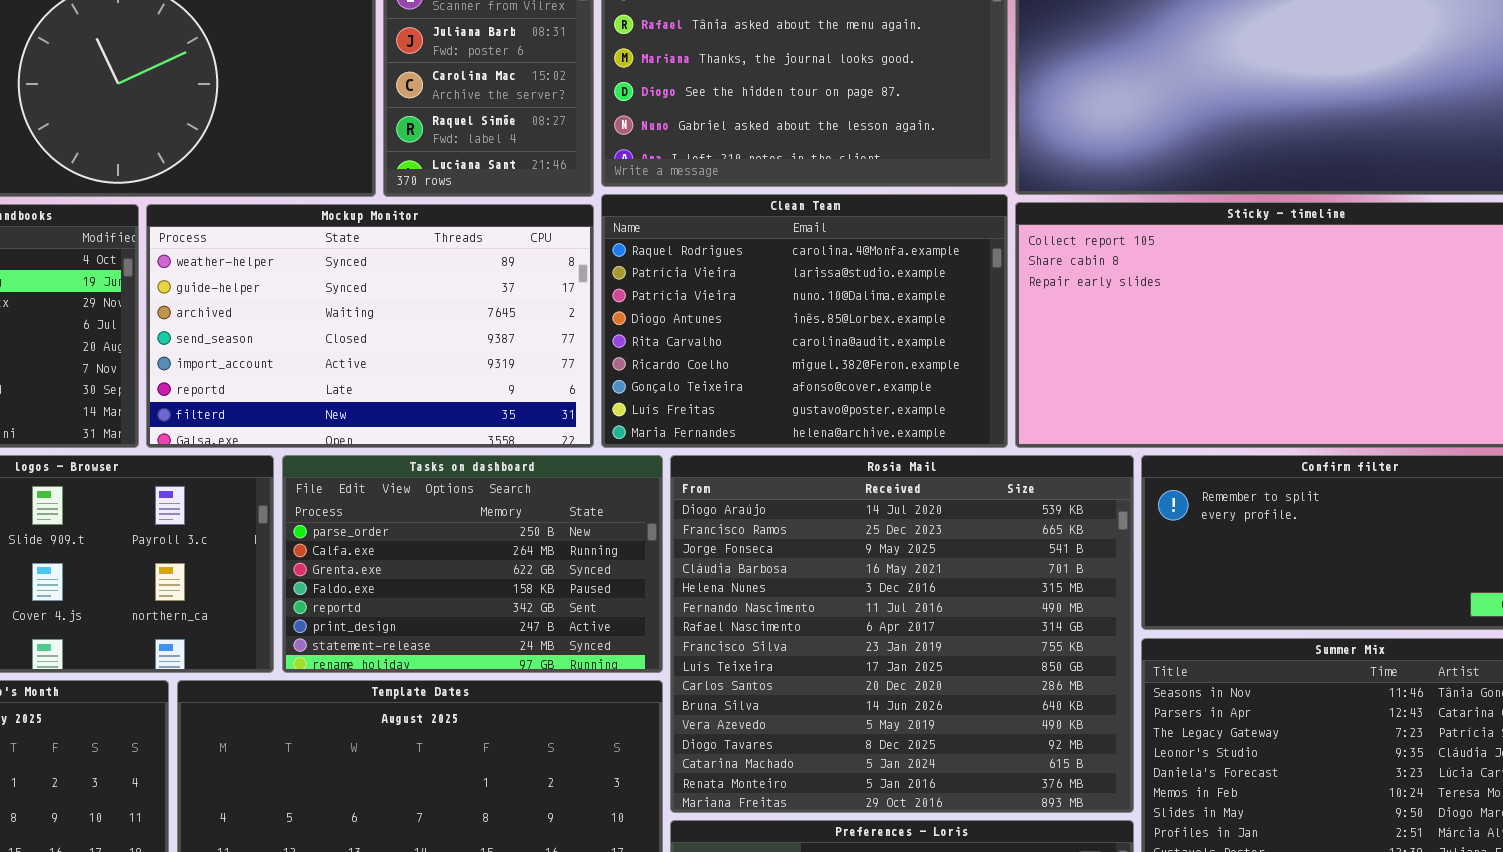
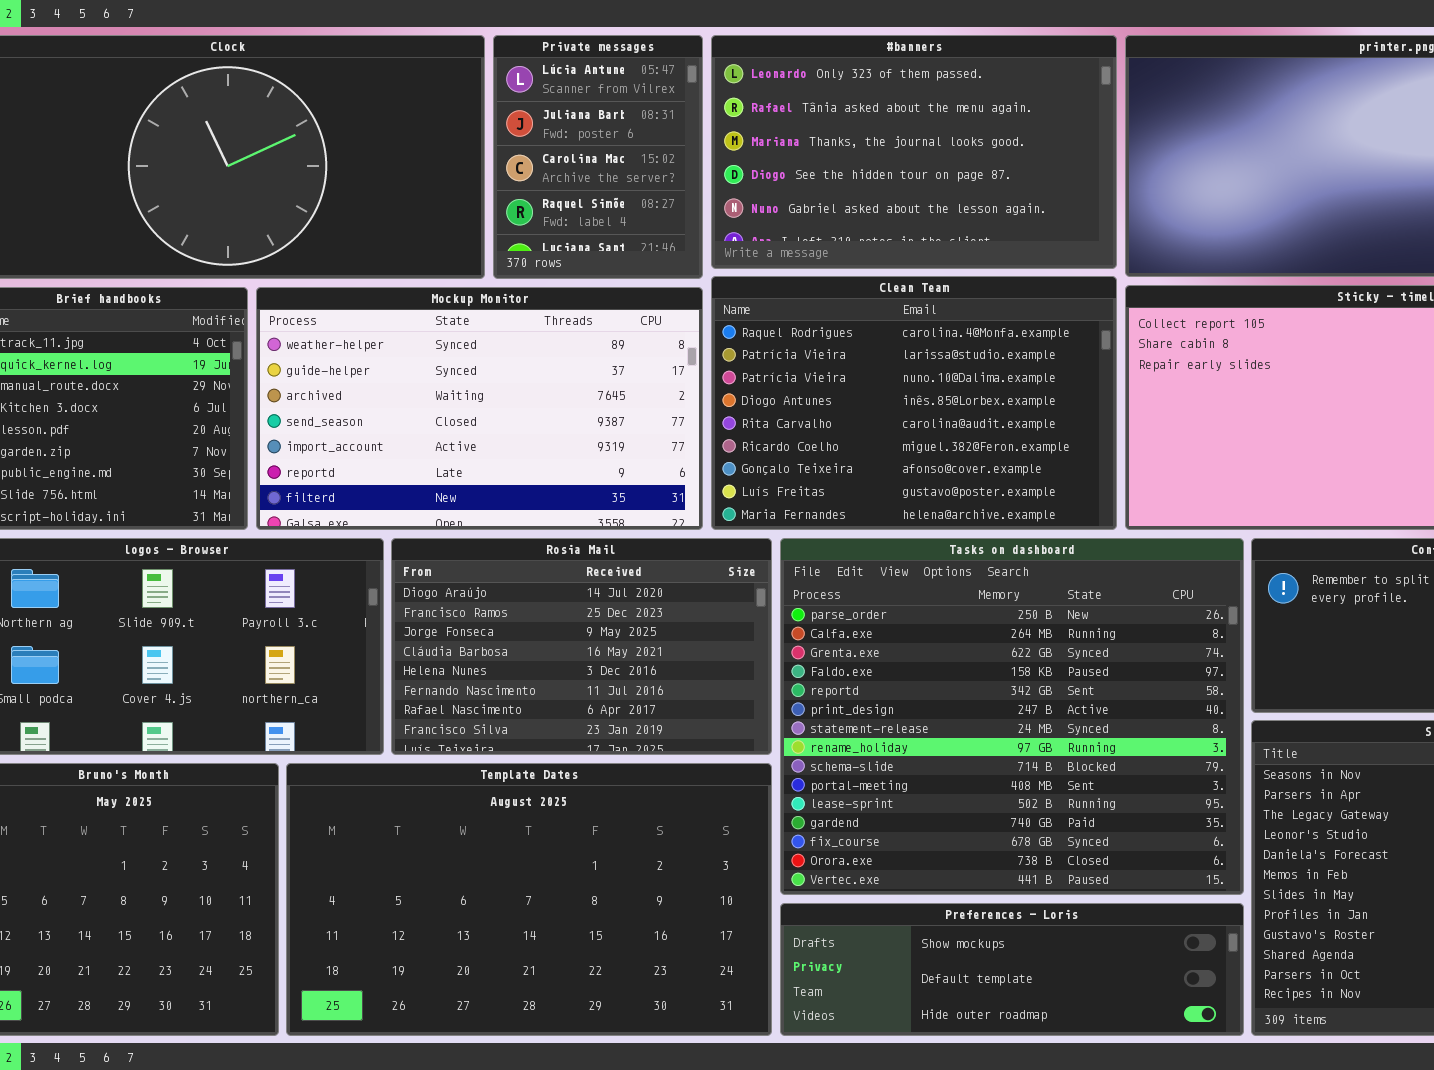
Tasks on dashboard: [282,455,663,673] -> [780,538,1244,895], moved, resized
Rosia Mail: [670,455,1134,813] -> [391,538,772,755], moved, resized

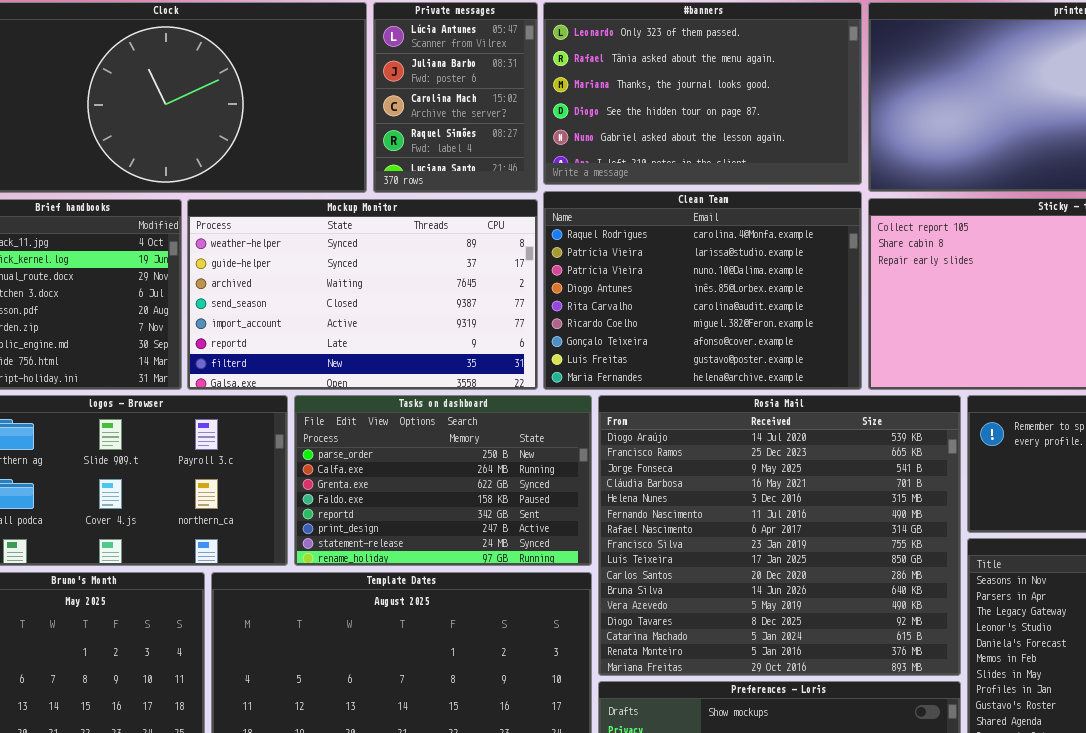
Rosia Mail: [391,538,772,755] -> [598,395,961,676], moved, resized
Tasks on dashboard: [780,538,1244,895] -> [294,395,592,566], moved, resized

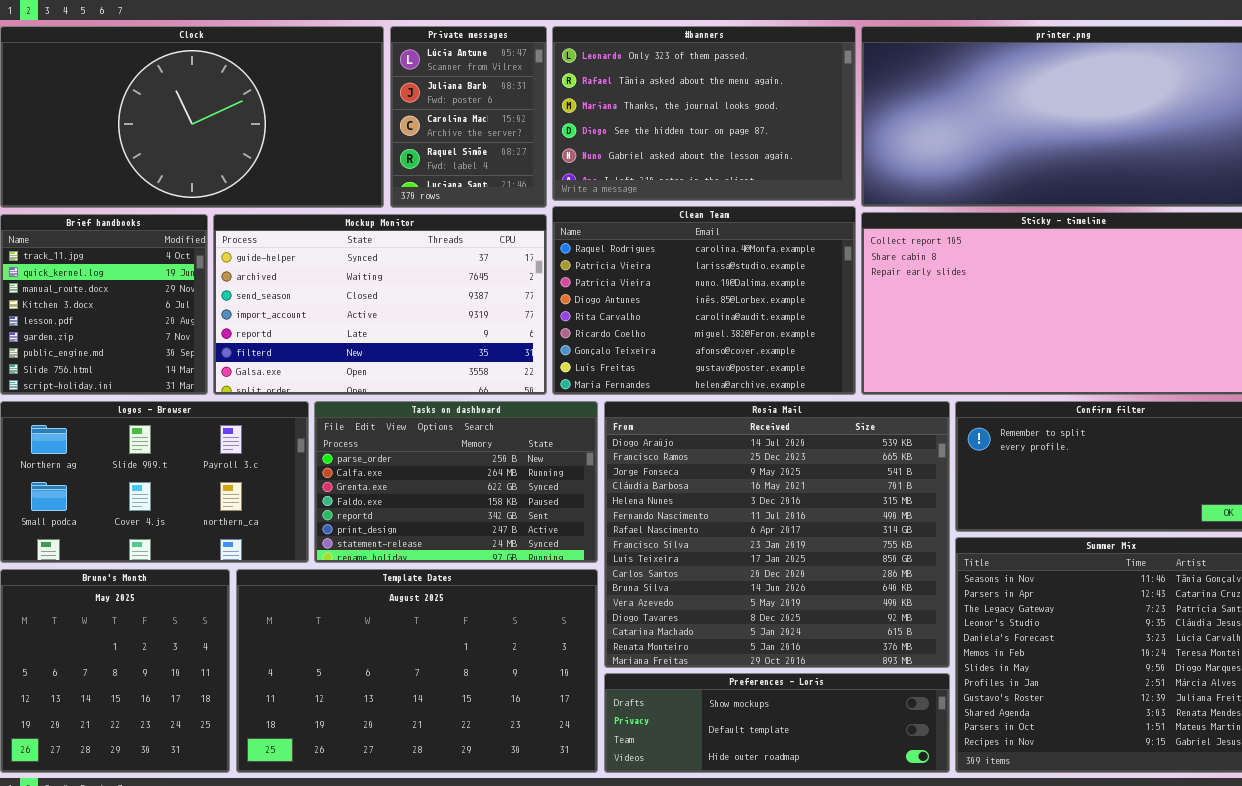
Mockup Monitor: [187,199,538,390] -> [213,214,547,395], scrolled down 1 row

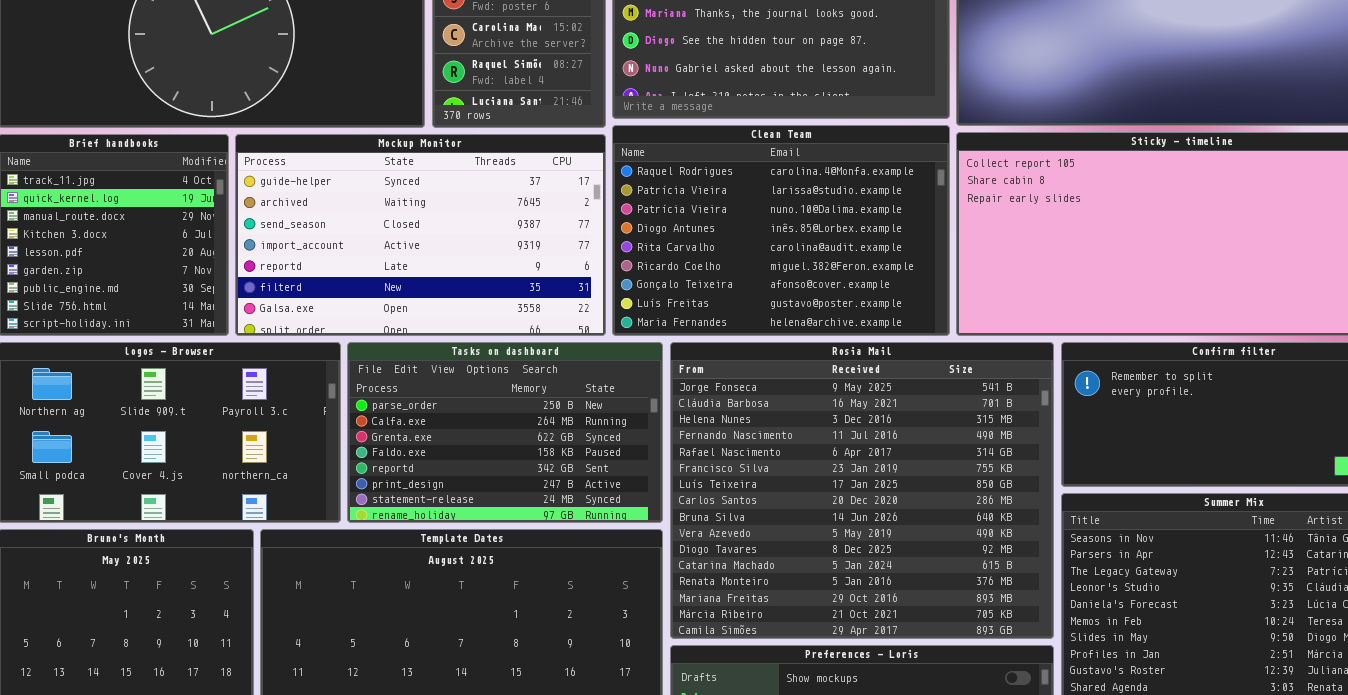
Rosia Mail: [604,401,950,668] -> [670,342,1054,639], scrolled down 2 rows

